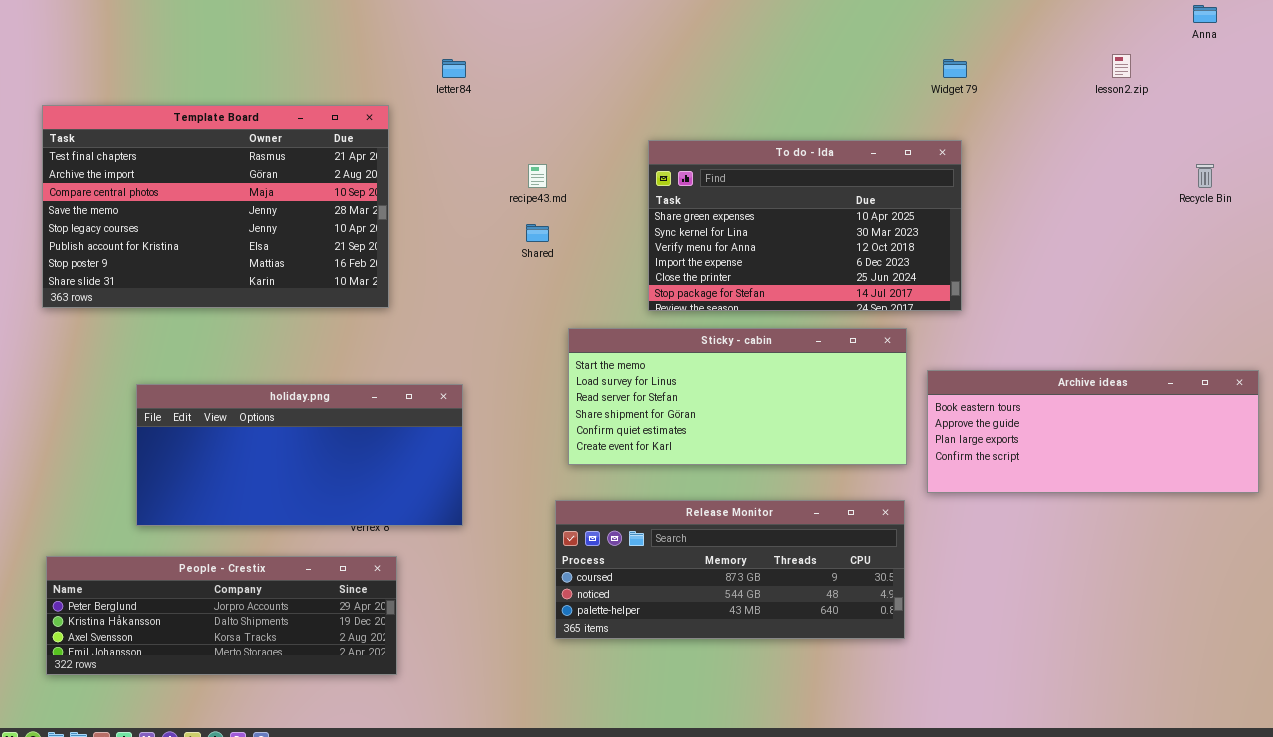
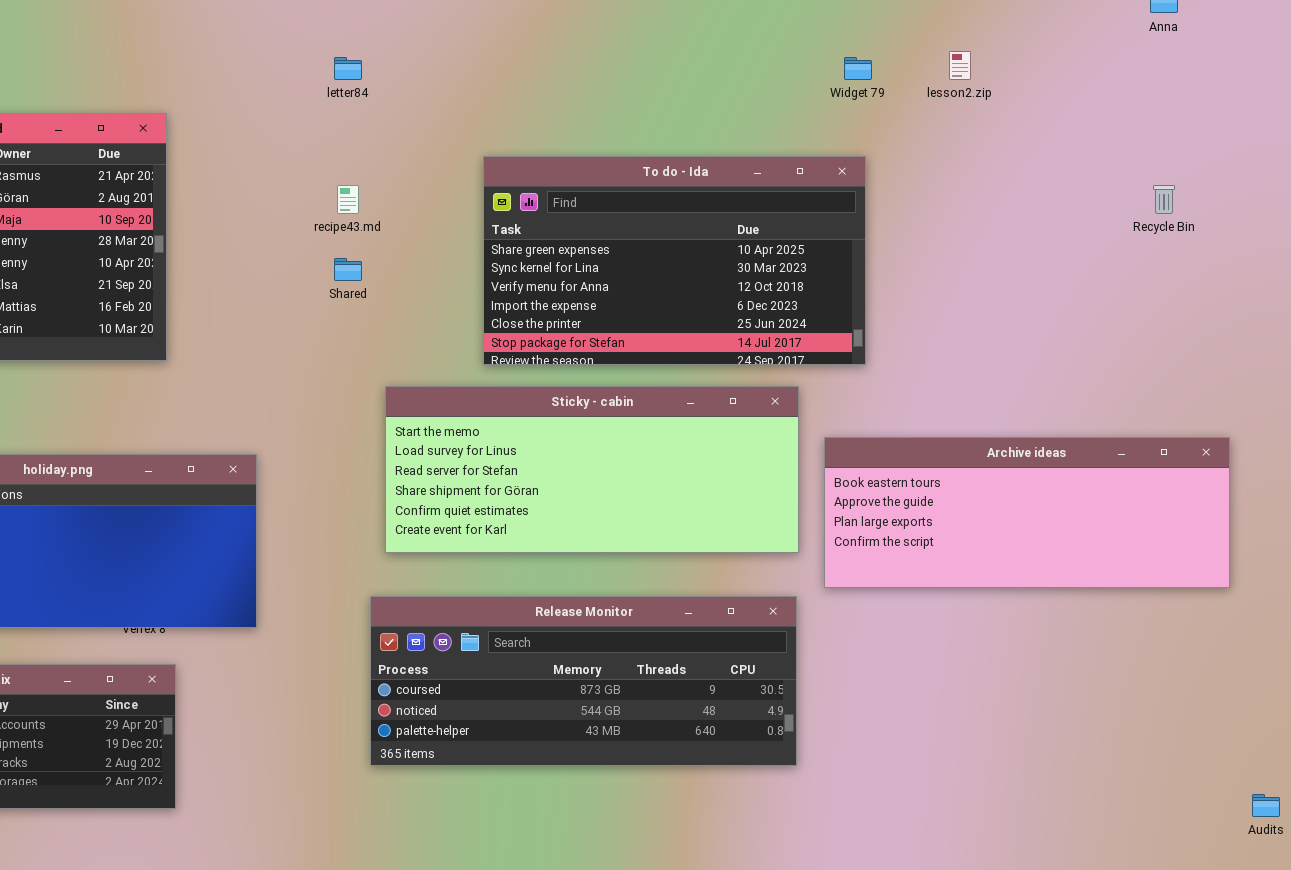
lesson2.zip: [1112,54,1131,78] -> [949,51,971,80], moved
letter84: [442,59,466,78] -> [334,57,362,80], moved

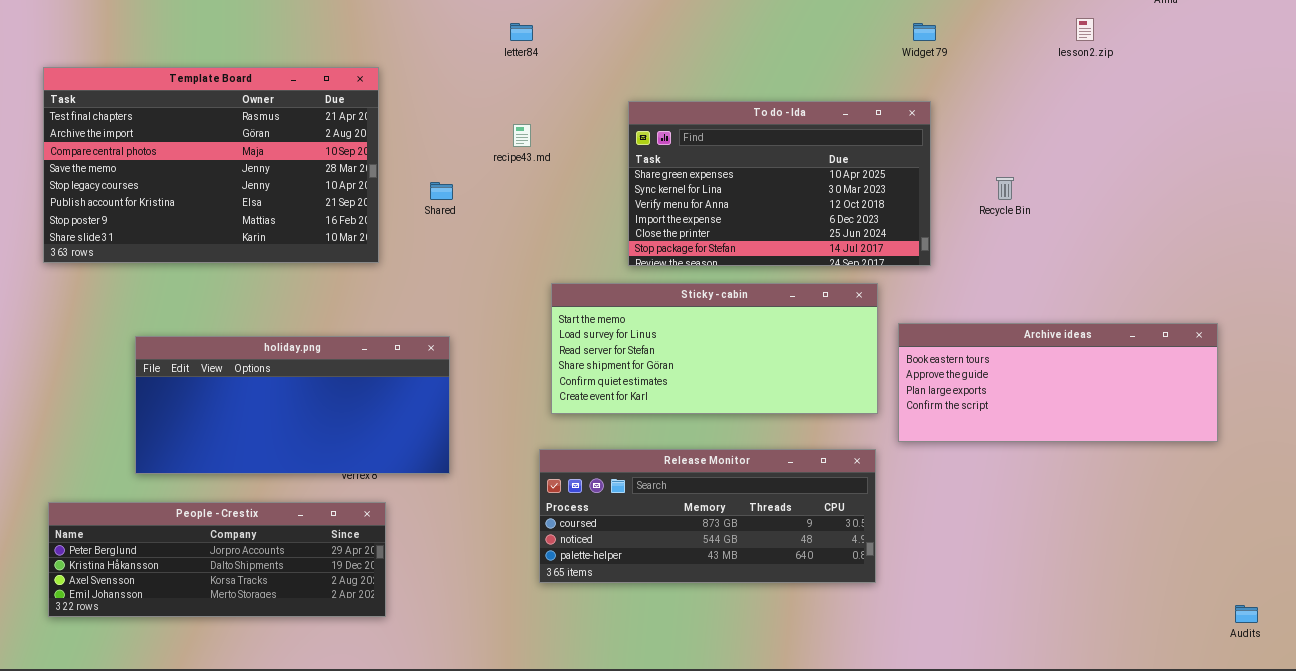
lesson2.zip: [949,51,971,80] -> [1076,18,1094,41], moved
Recycle Bin: [1153,185,1175,214] -> [996,177,1014,200], moved
Shared: [334,258,362,281] -> [430,182,453,200], moved

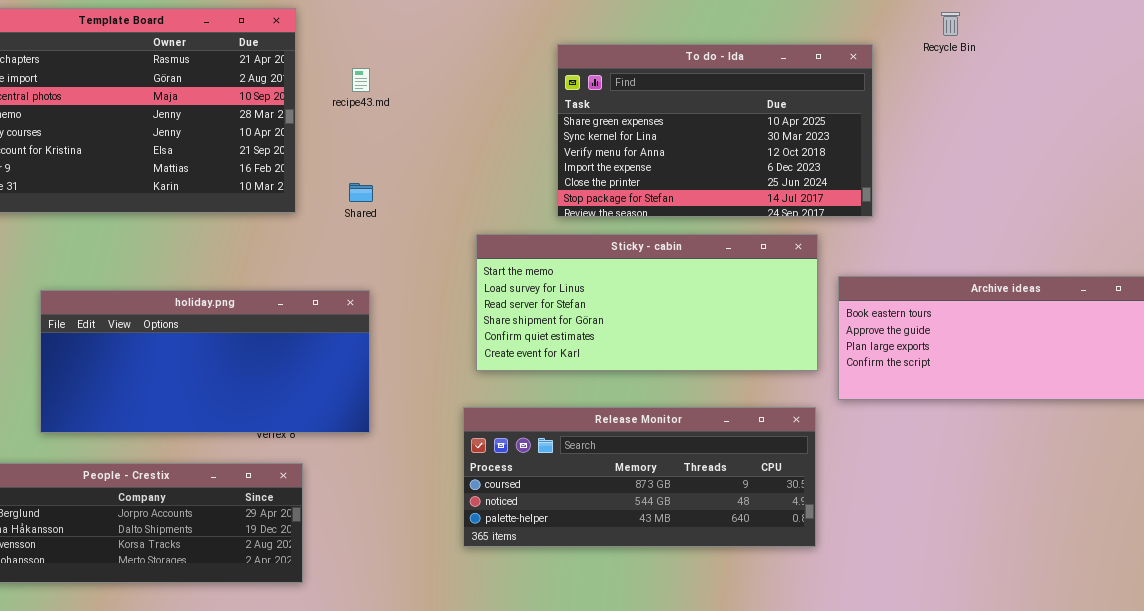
recipe43.md: [513,124,531,147] -> [352,68,370,92], moved
Recycle Bin: [996,177,1014,200] -> [941,12,960,36], moved
Shared: [430,182,453,200] -> [349,183,373,202], moved

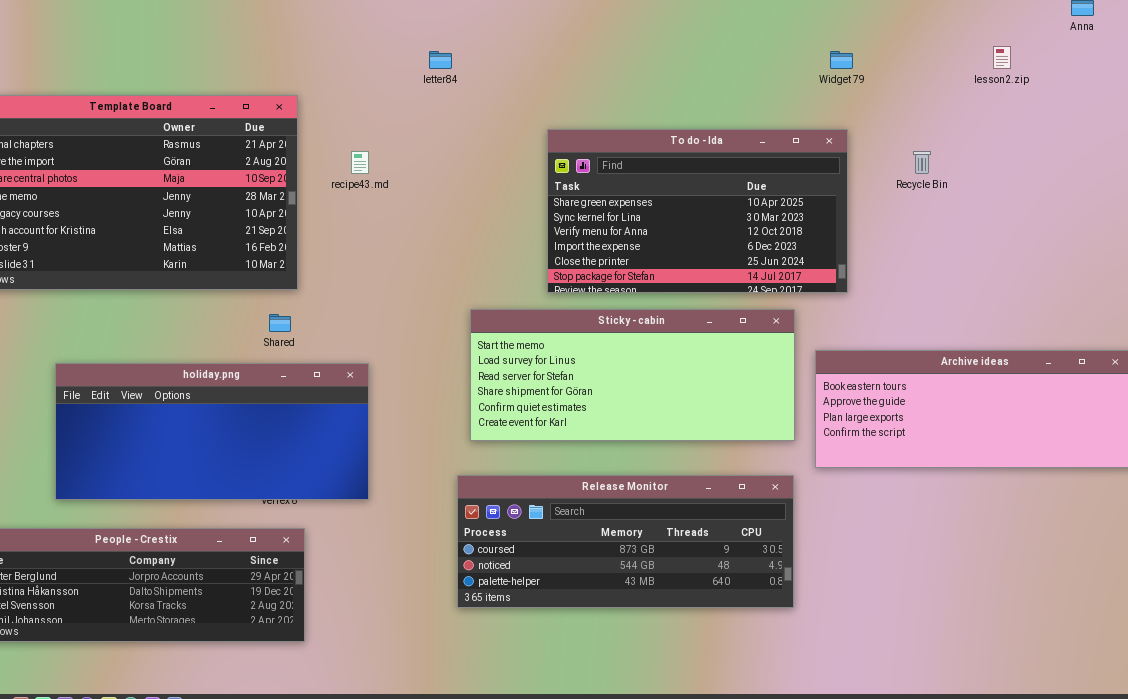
Recycle Bin: [941,12,960,36] -> [913,151,931,174], moved
Shared: [349,183,373,202] -> [269,314,291,332], moved

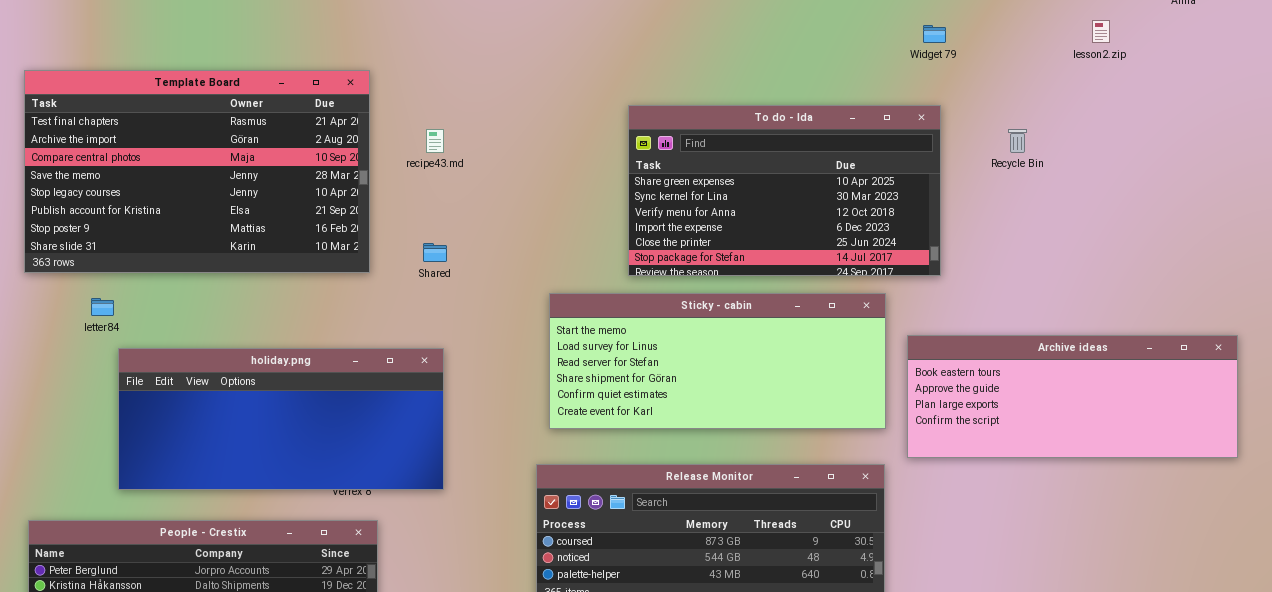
letter84: [429,51,452,69] -> [91,298,114,316], moved
Shared: [269,314,291,332] -> [423,243,447,262], moved

